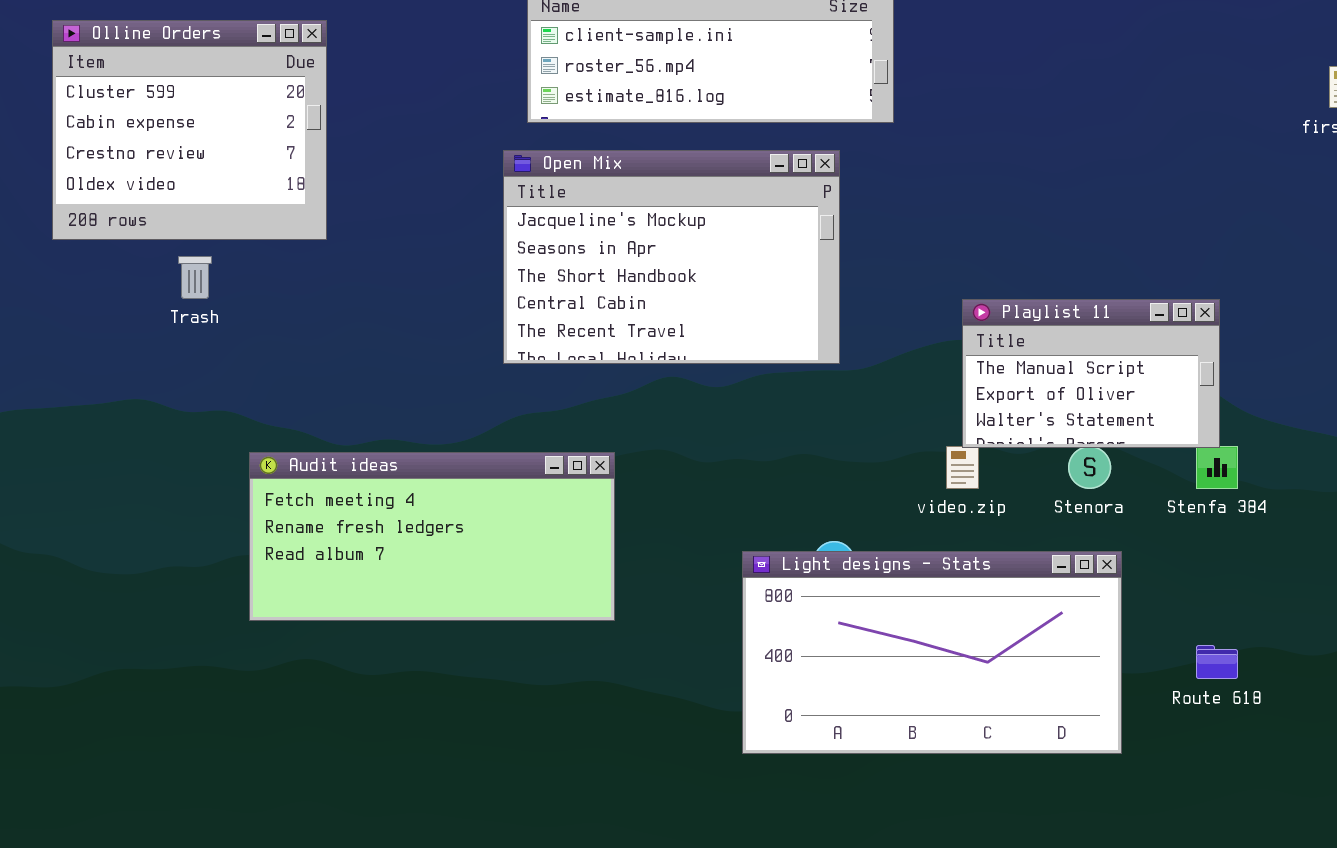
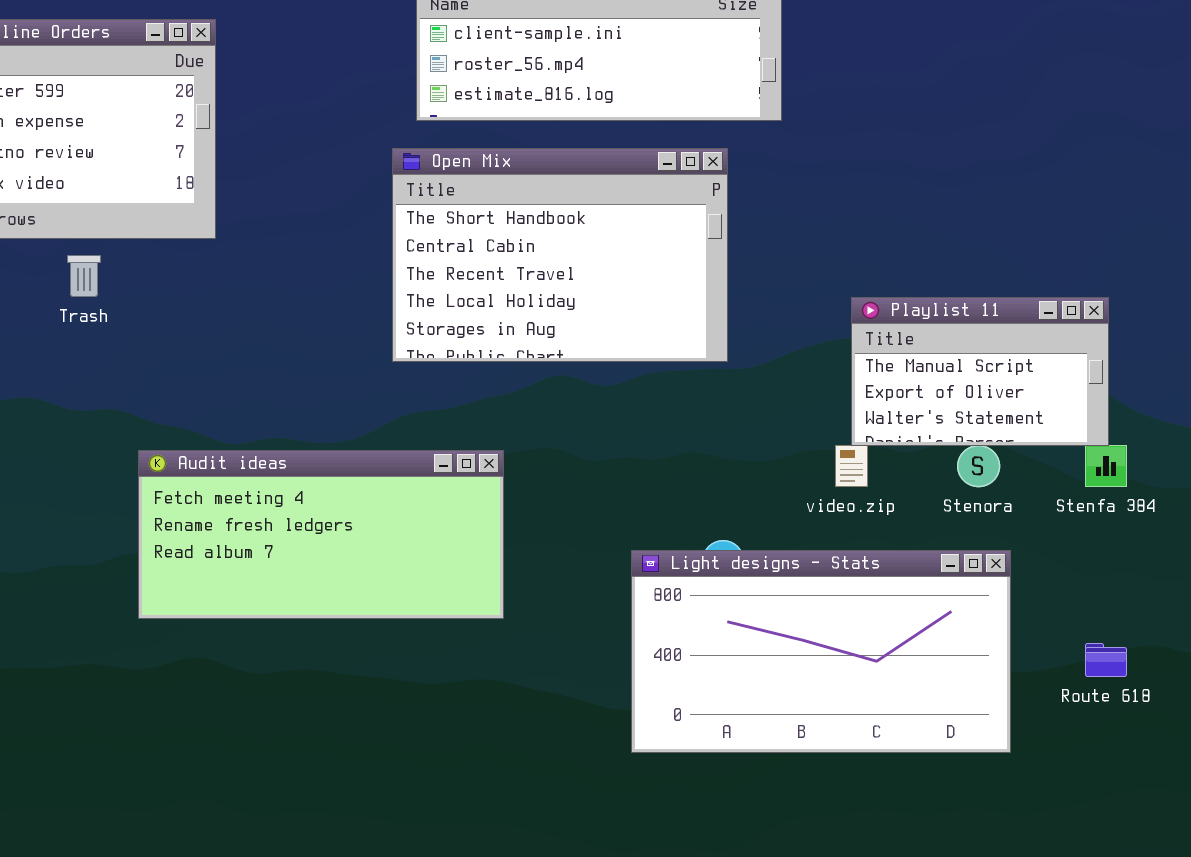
Open Mix: [503,150,840,364] -> [392,148,728,362], scrolled down 2 rows

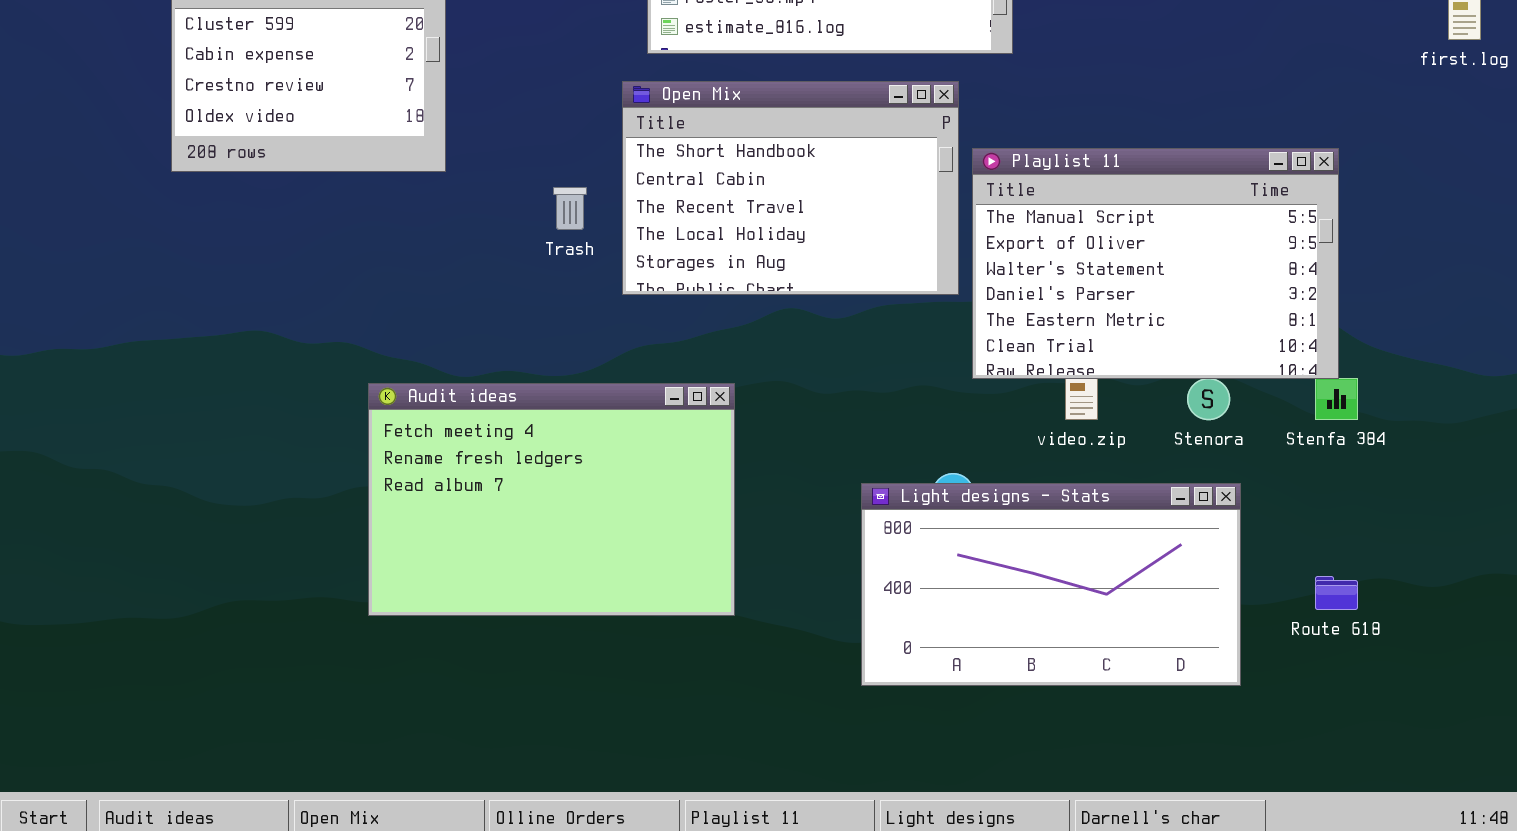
Trash: [67,255,101,297] -> [553,187,587,230], moved
Playlist 11: [851,297,1109,446] -> [972,148,1339,379], resized
Audit ideas: [138,450,504,619] -> [368,383,735,616], resized

